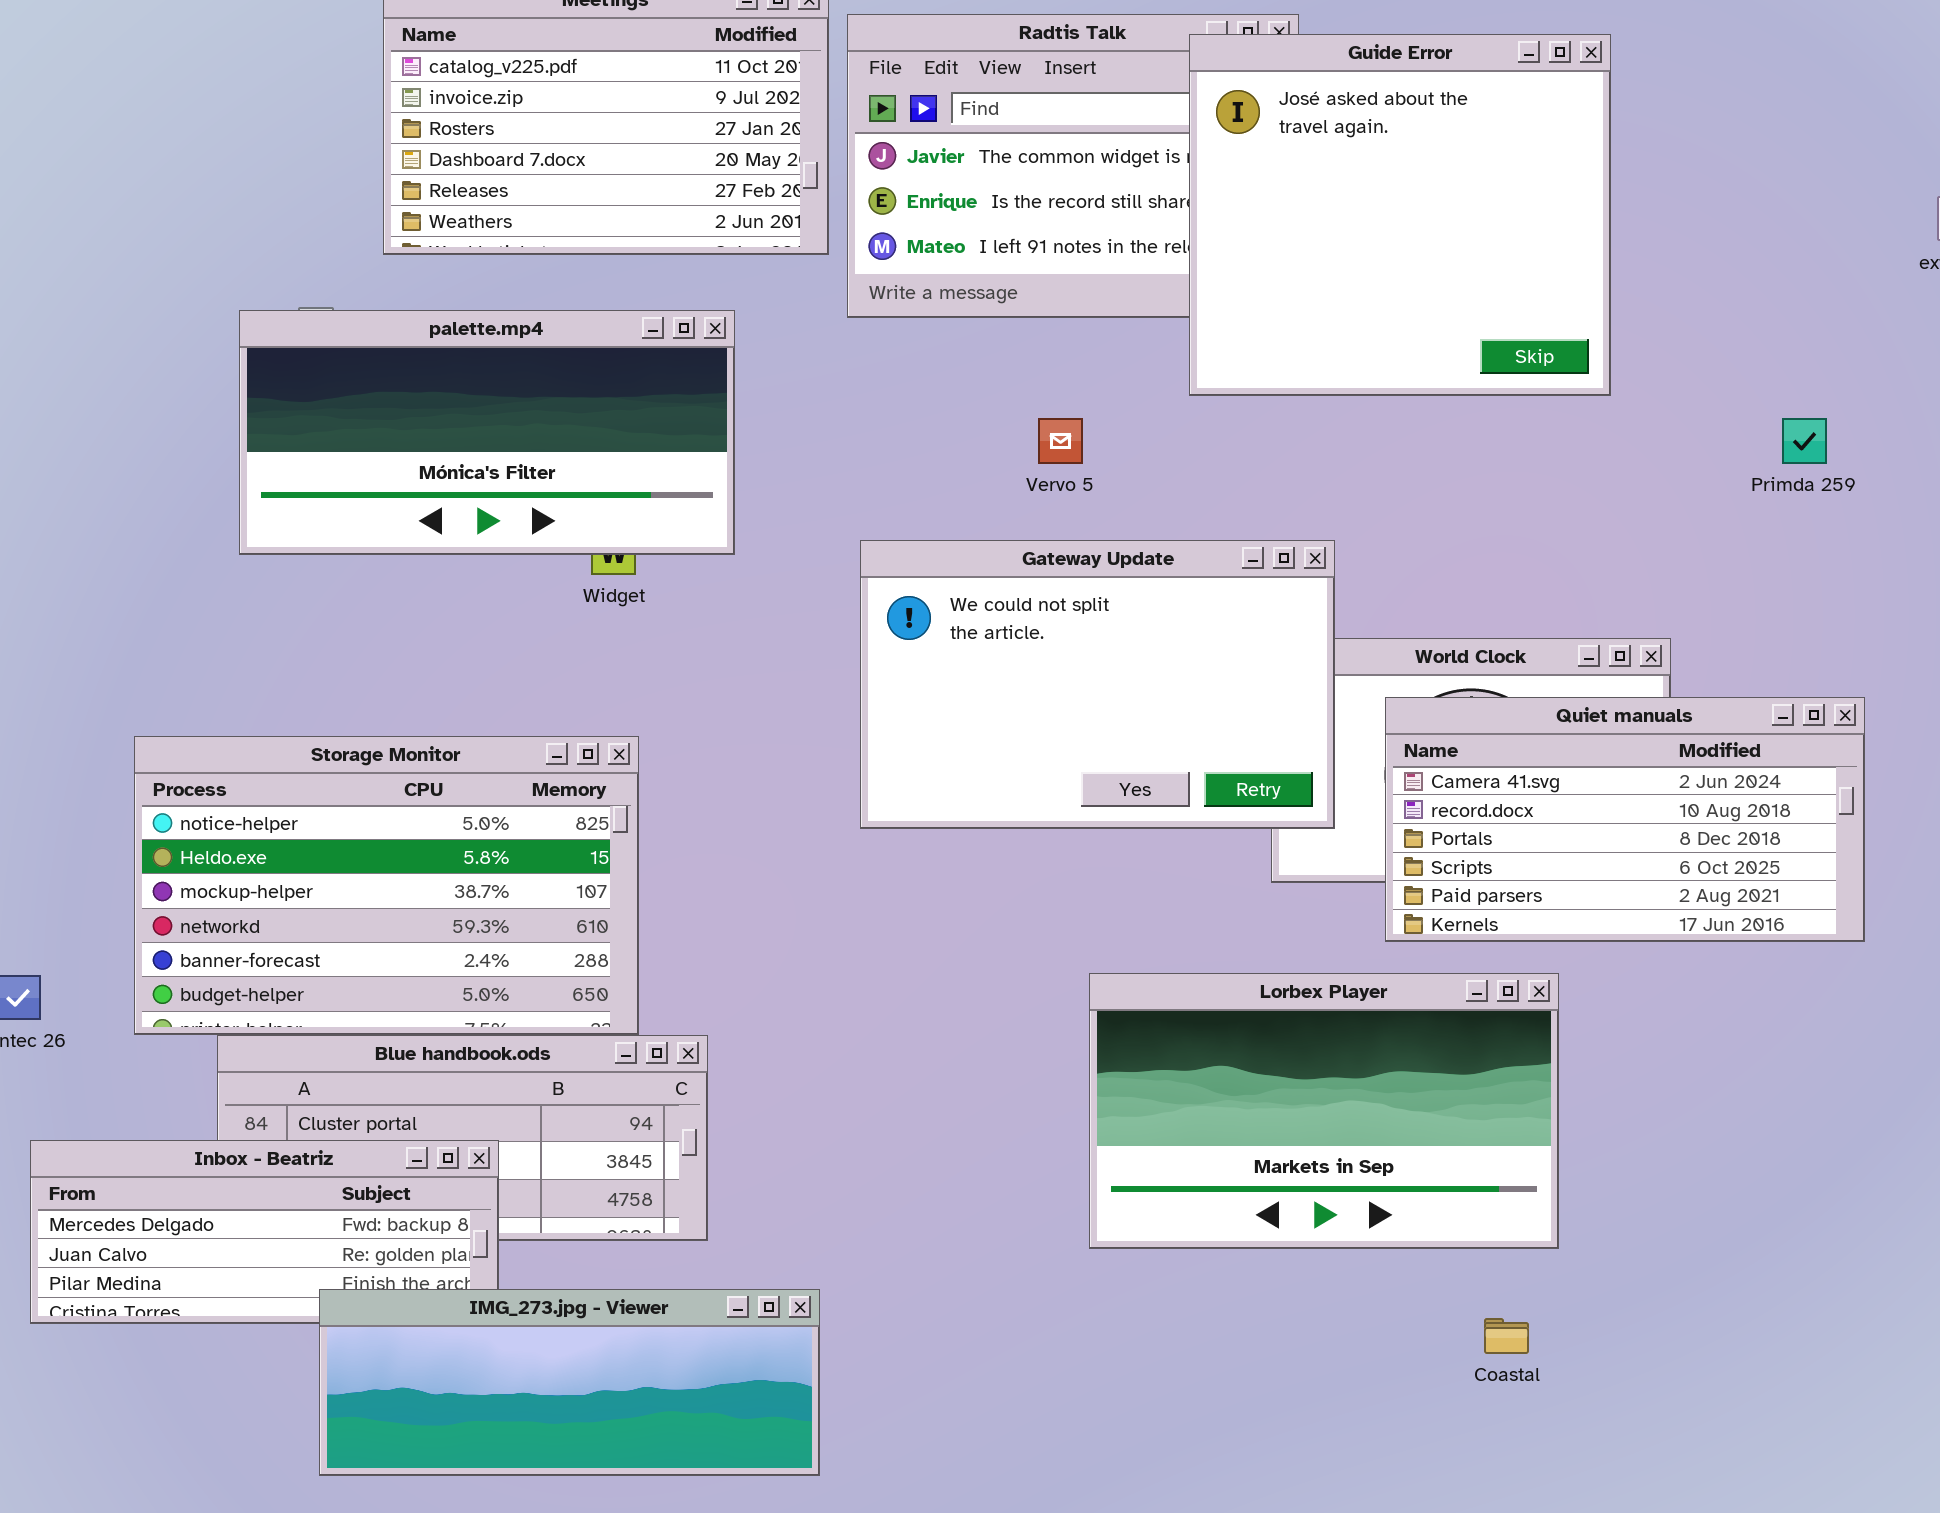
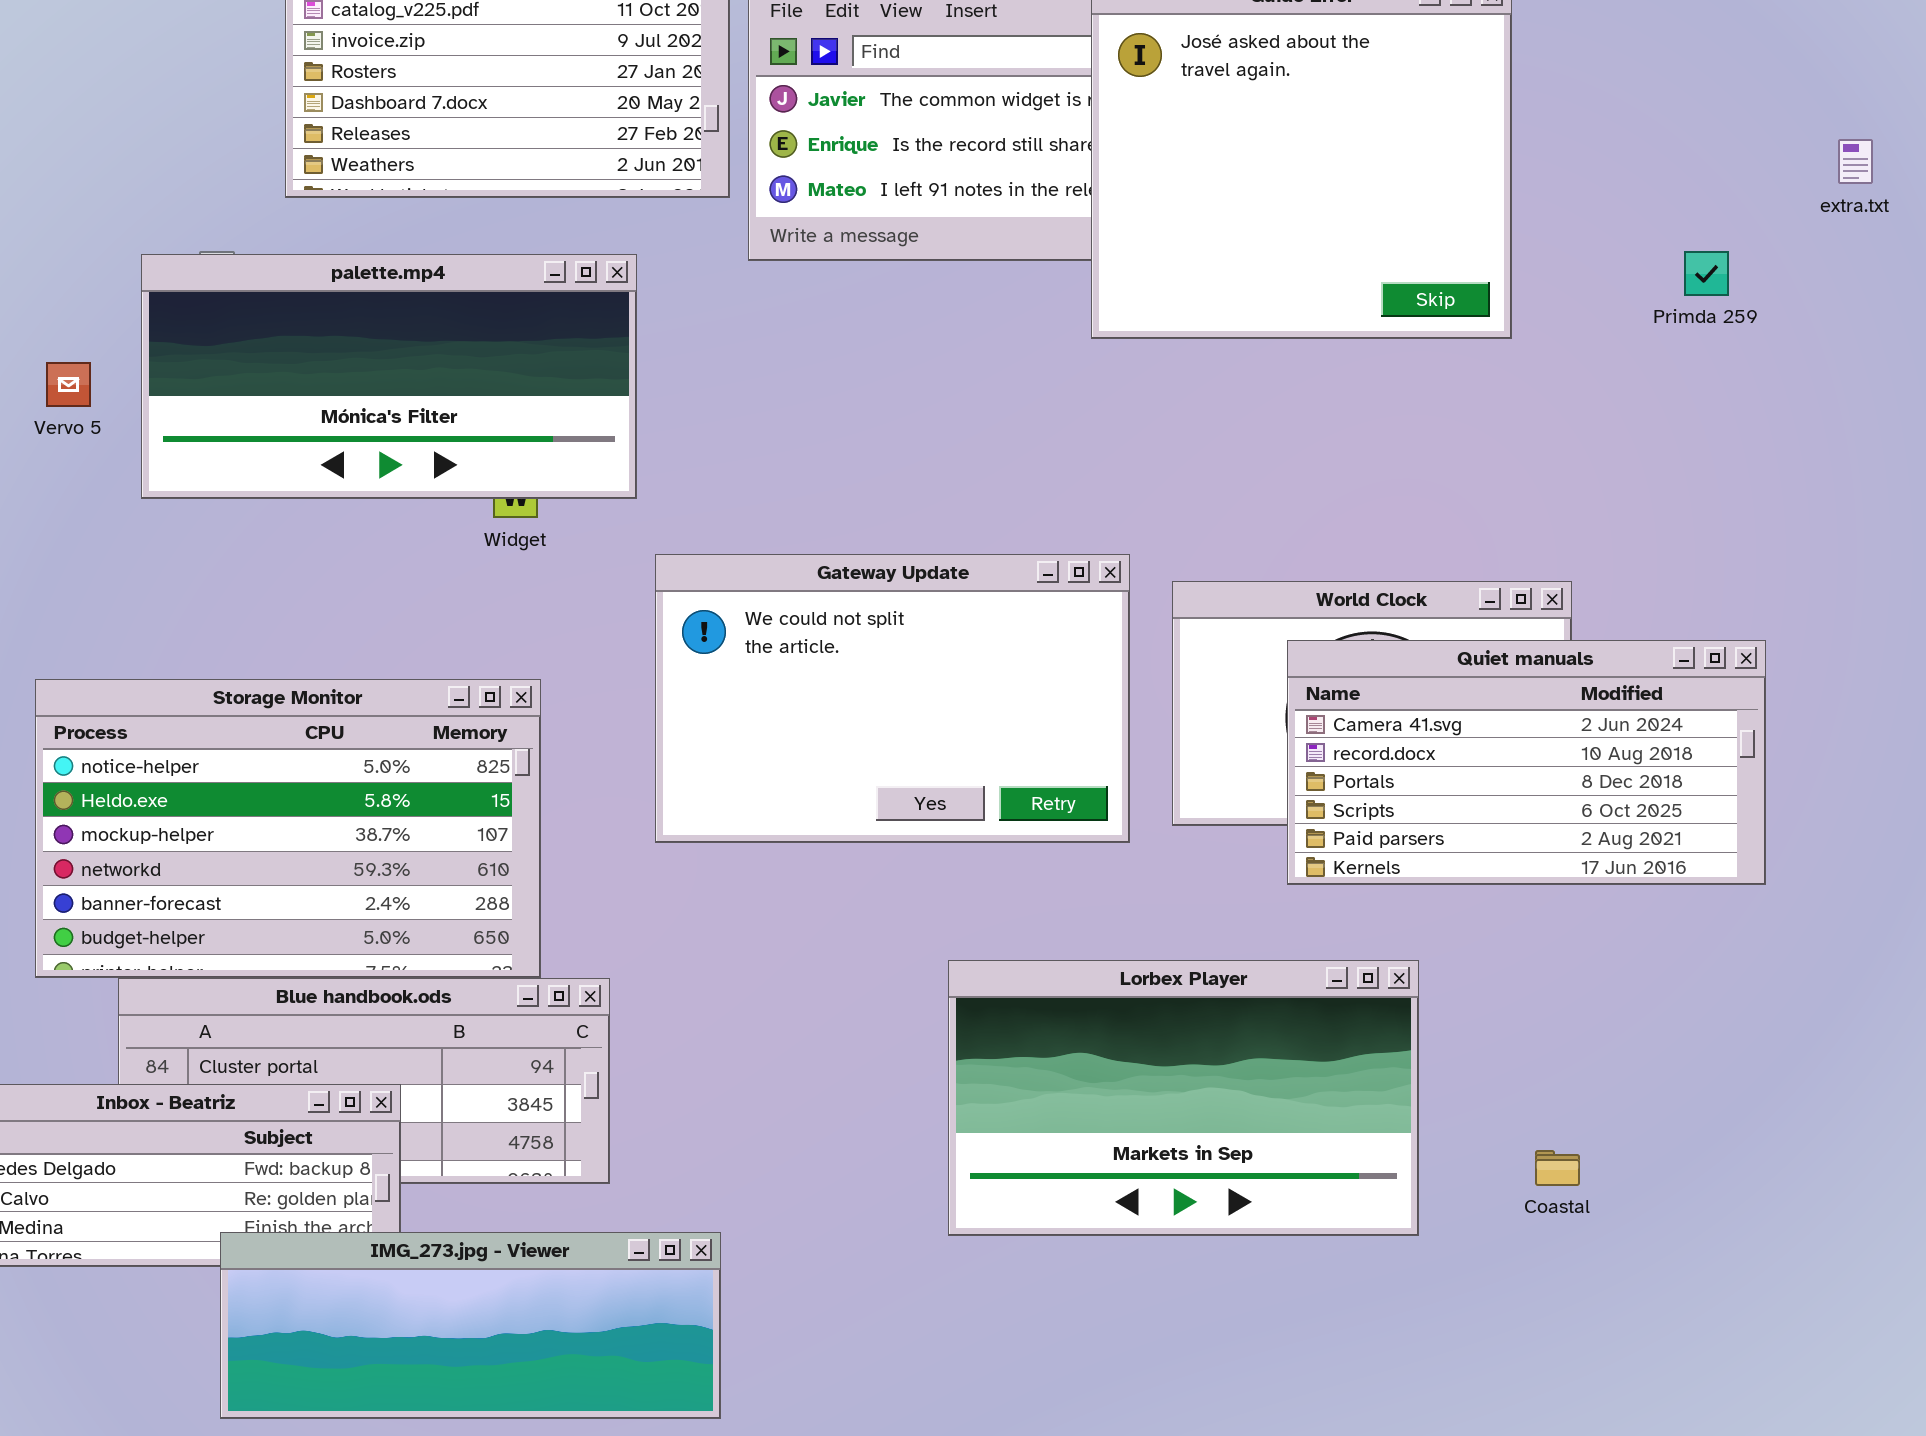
Vervo 5: [1038,418,1083,464] -> [46,362,91,407], moved
Primda 259: [1782,418,1827,464] -> [1684,251,1729,296], moved
Gateway Update: [860,540,1335,829] -> [655,554,1130,843], moved
Lorbex Player: [1089,973,1559,1249] -> [948,960,1419,1236], moved
Coastal: [1484,1318,1529,1354] -> [1535,1150,1580,1186], moved

